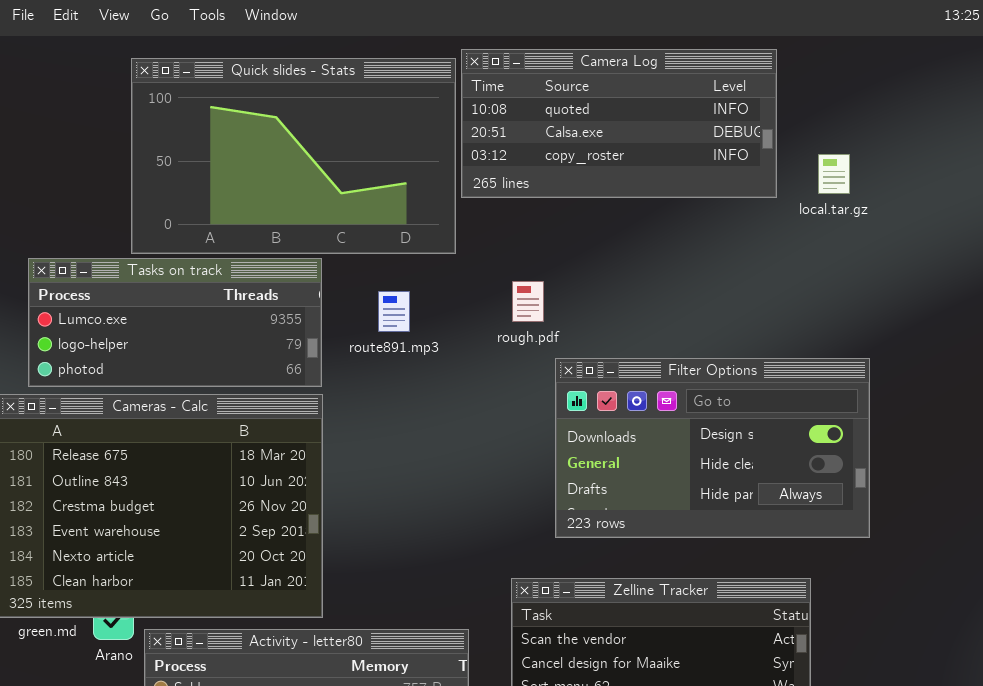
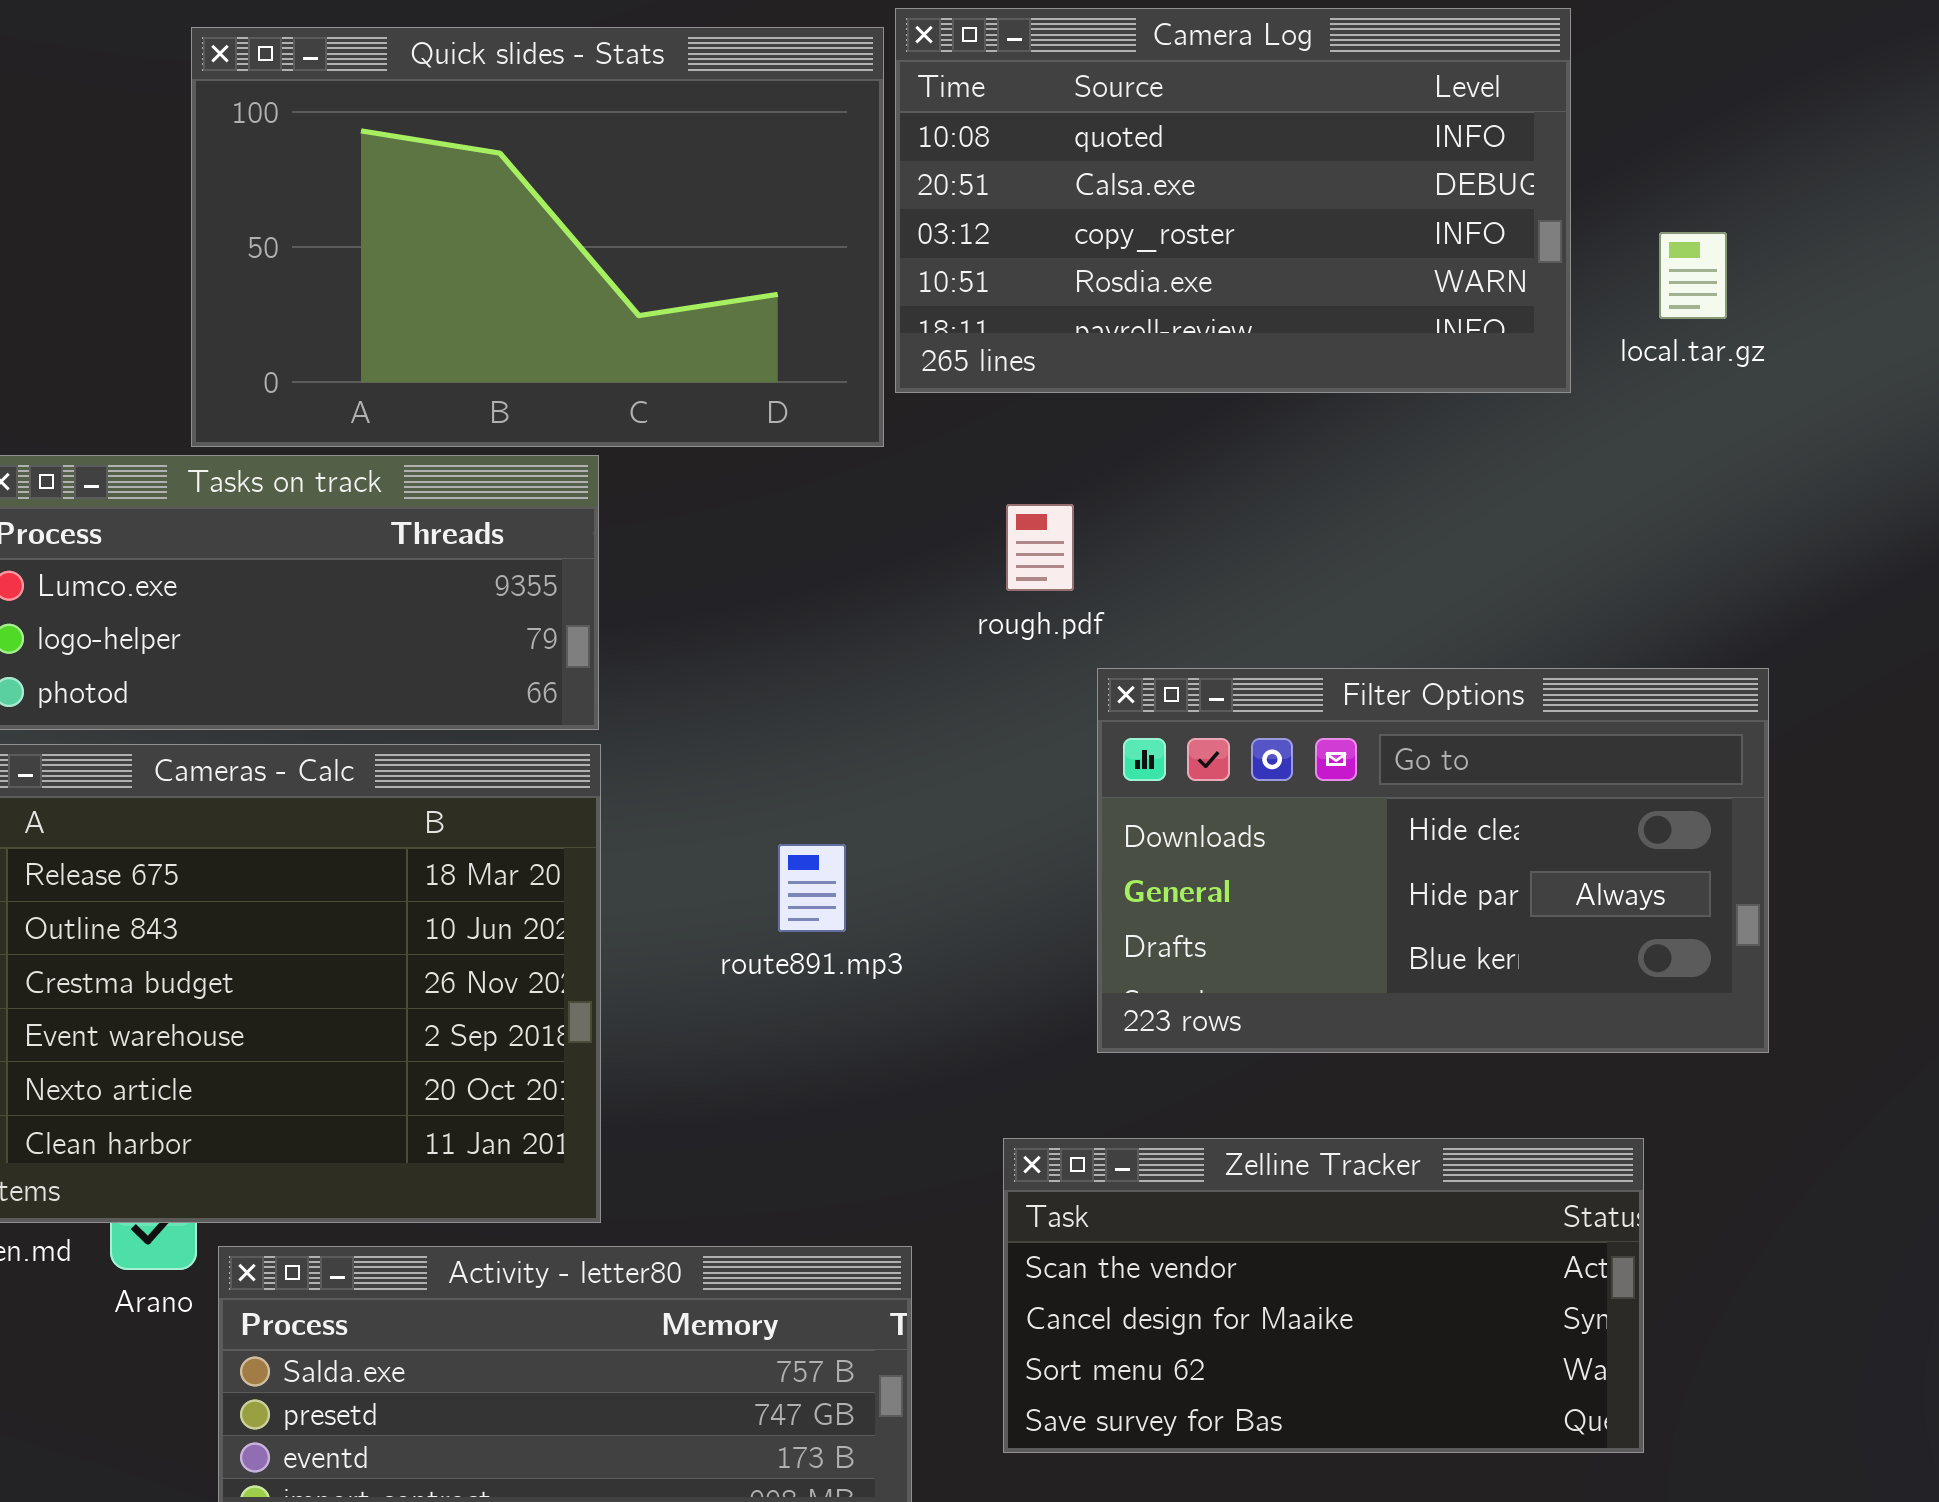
Camera Log: [461,49,777,198] -> [895,8,1571,393], resized
route891.mp3: [378,291,410,332] -> [778,844,846,932], moved
Filter Options: [555,358,870,538] -> [1097,668,1769,1053], scrolled down 1 row

